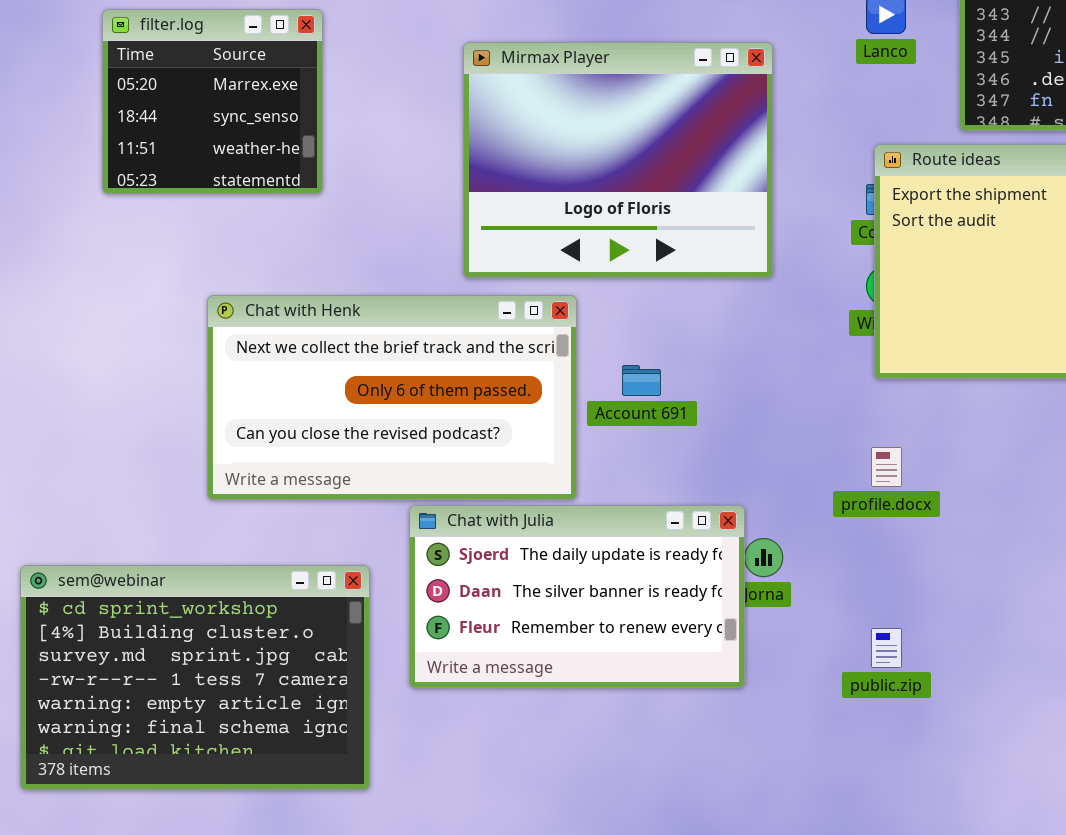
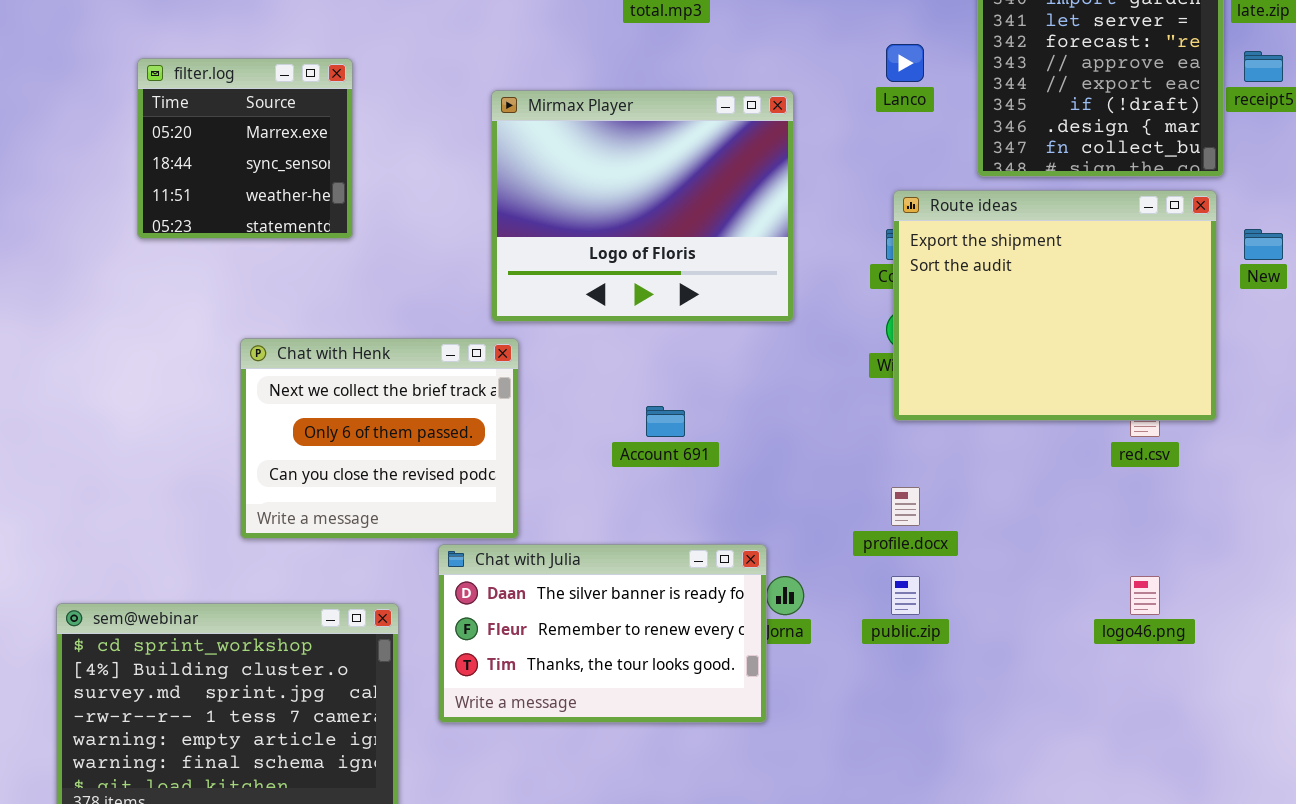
Chat with Henk: [207,295,577,500] -> [240,338,519,539], resized
Chat with Julia: [409,505,745,688] -> [438,544,767,723], scrolled down 1 row
public.zip: [871,628,902,668] -> [891,576,920,615], moved

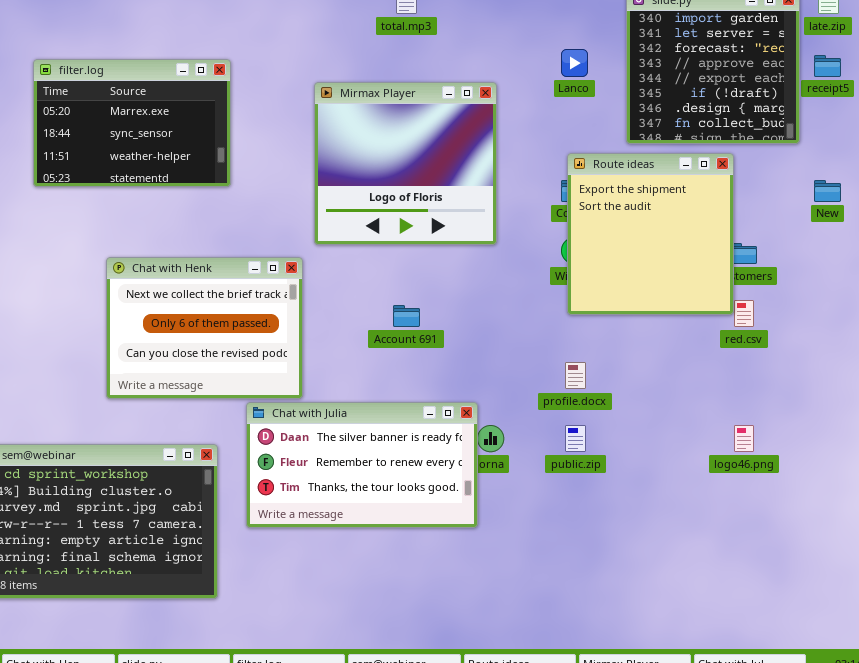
filter.log: [137,58,353,239] -> [33,59,231,187], resized
Mirmax Player: [491,90,794,322] -> [314,82,497,245], resized
Route ideas: [893,190,1217,421] -> [567,153,734,315], resized

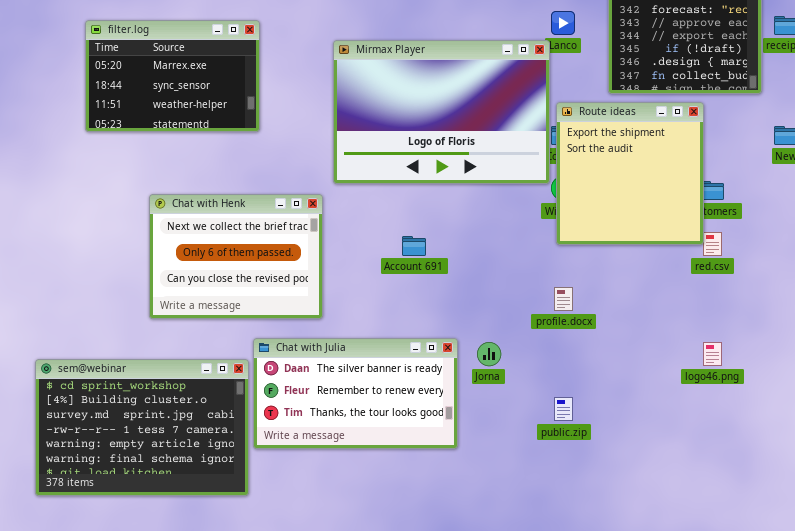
Mirmax Player: [314,82,497,245] -> [333,40,550,184], resized
Chat with Julia: [246,402,478,528] -> [253,338,458,449], moved
public.zip: [565,425,586,452] -> [554,397,573,421], moved

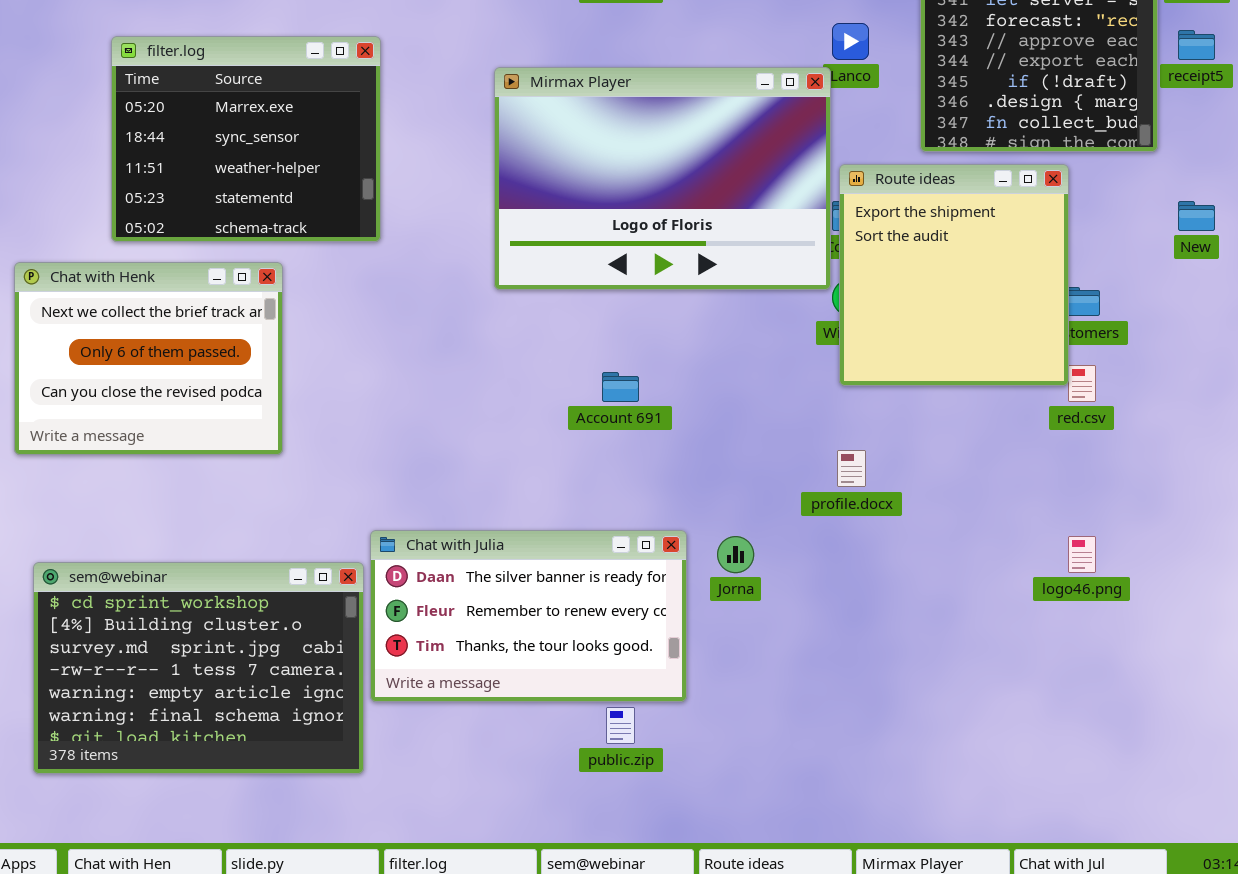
filter.log: [85,20,260,132] -> [111,36,381,242], resized
Chat with Henk: [149,194,323,319] -> [14,262,283,455], moved
public.zip: [554,397,573,421] -> [606,707,635,744], moved

